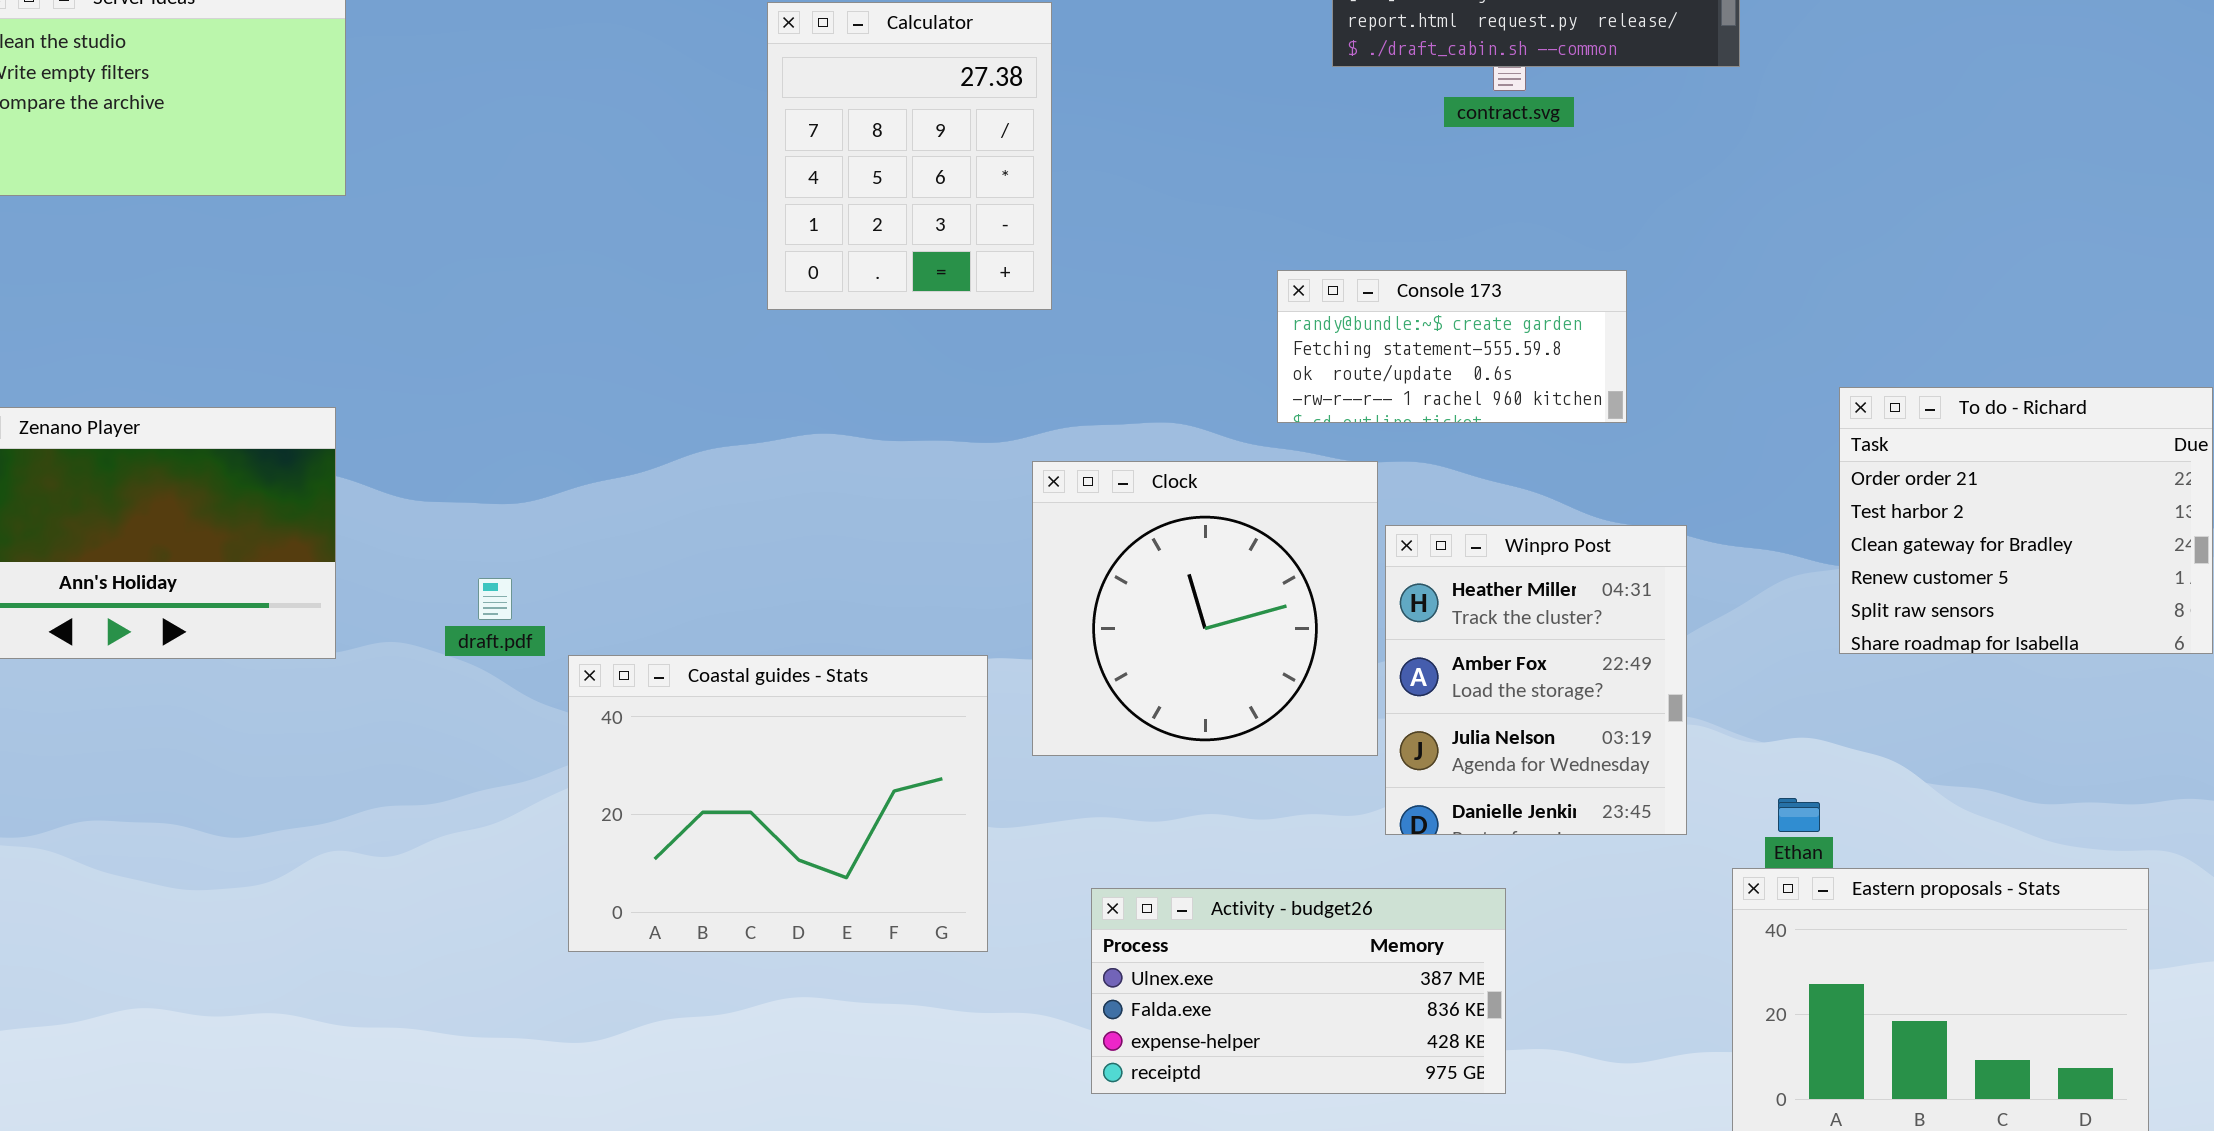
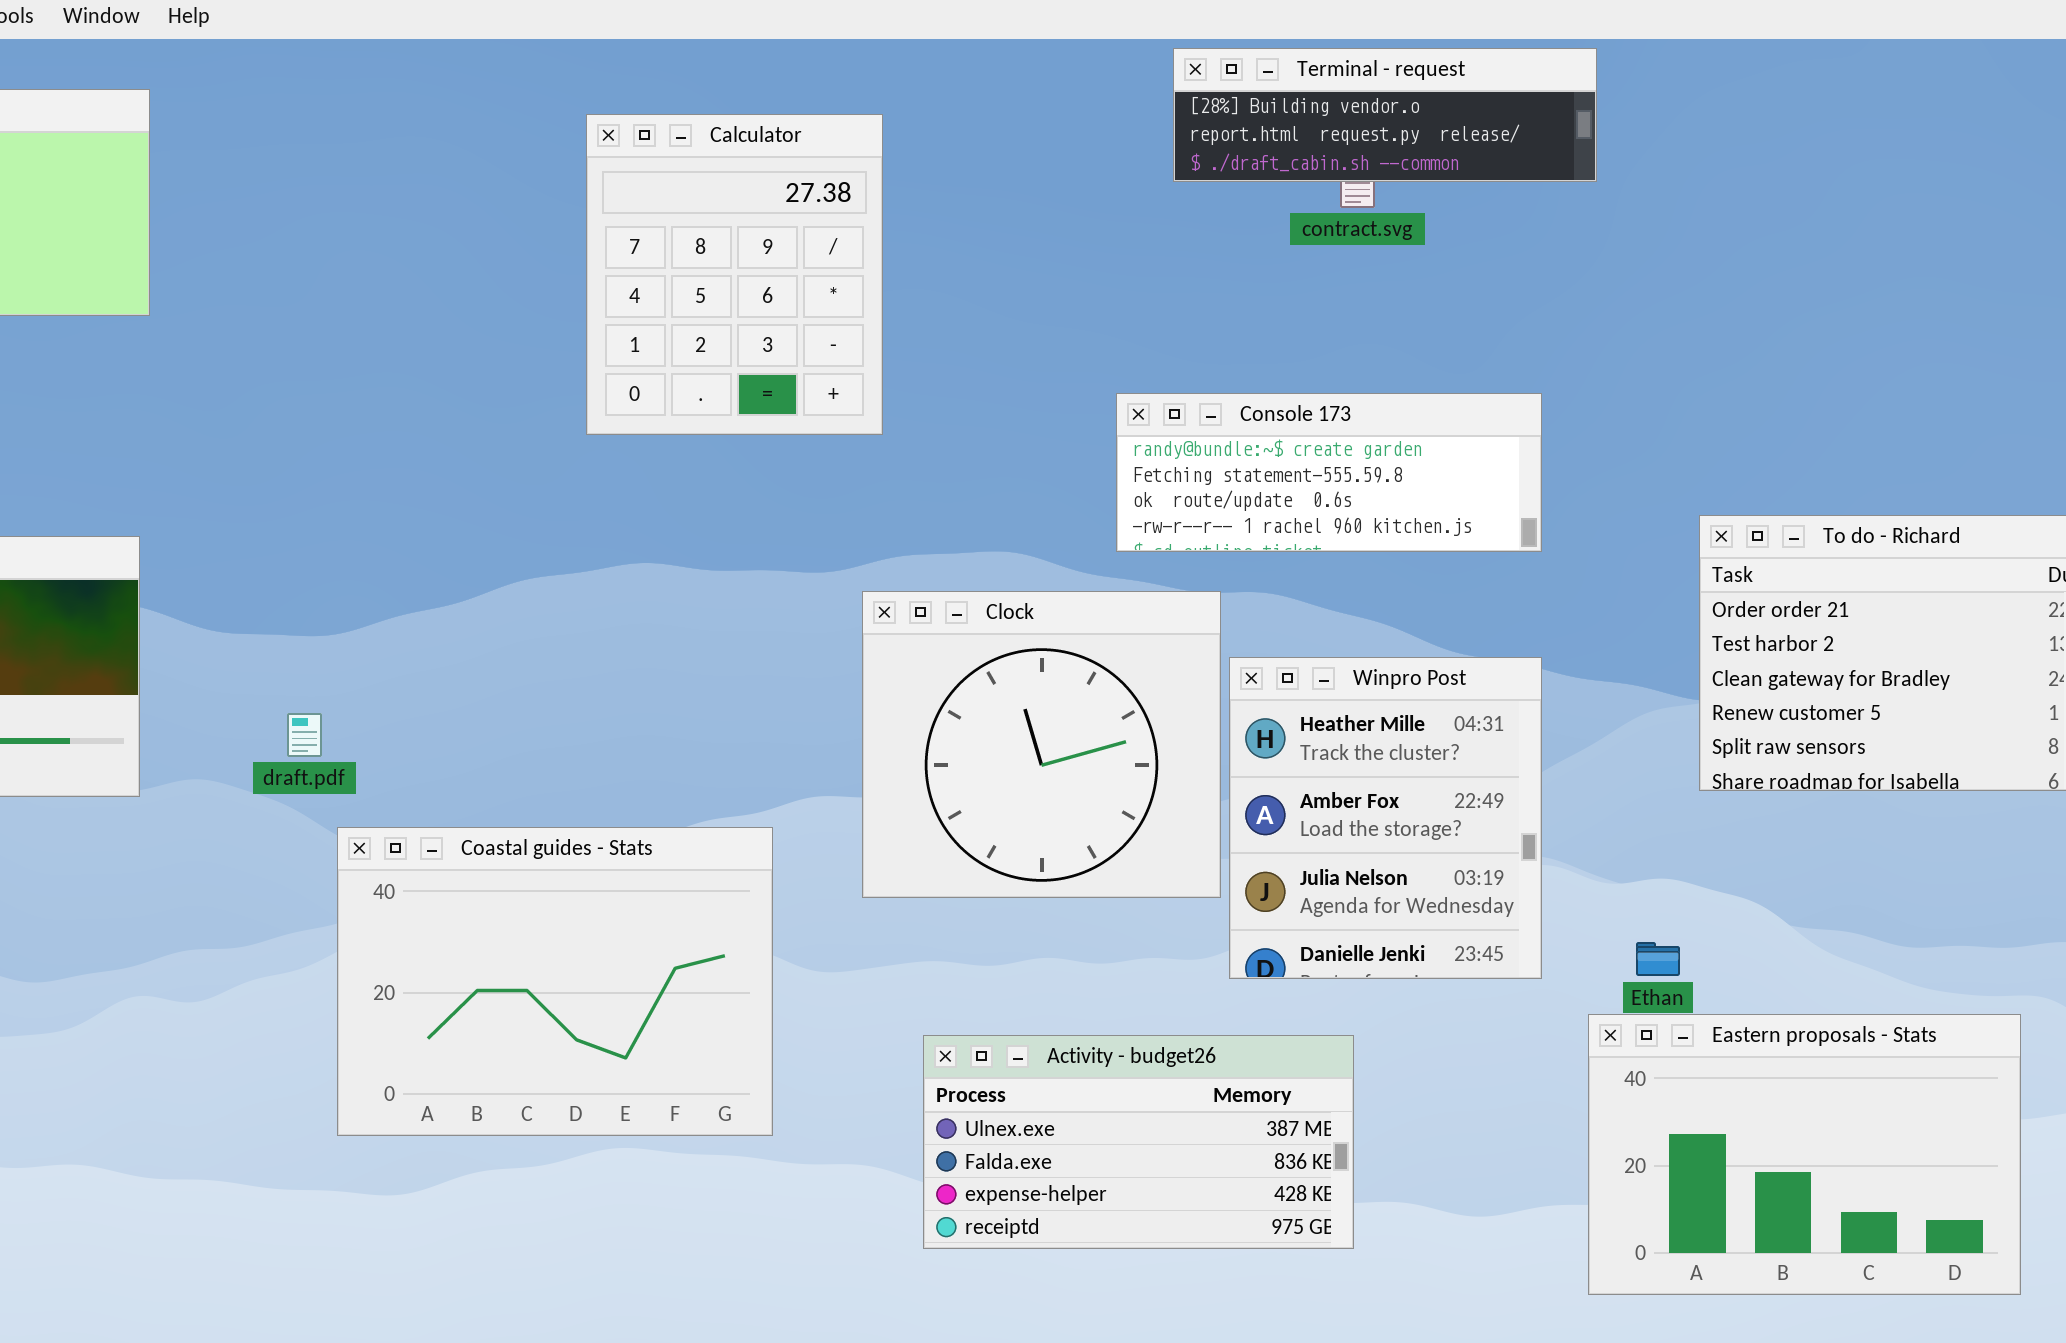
Console 173: [1277,270,1627,423] -> [1116,393,1542,552], resized
Coastal guides - Stats: [568,655,988,952] -> [337,827,773,1136], moved

